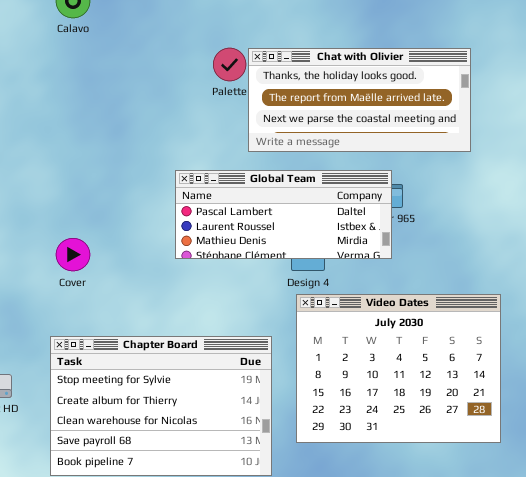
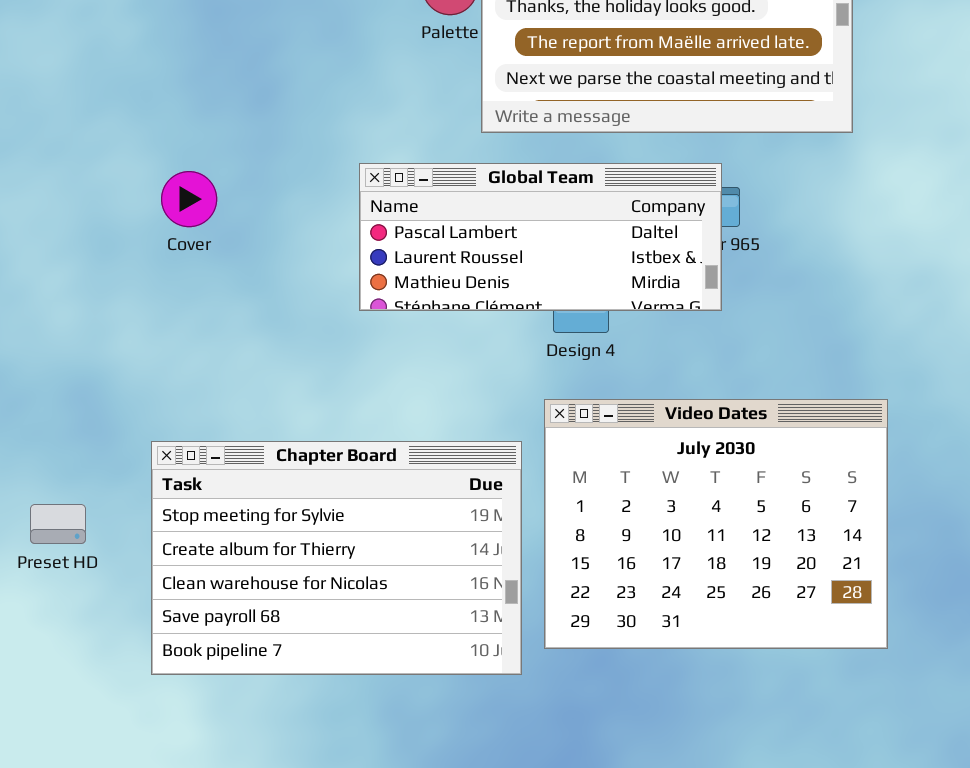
Cover: [56,238,90,271] -> [161,171,217,227], moved
Video Dates: [296,294,501,443] -> [544,399,888,649], moved

